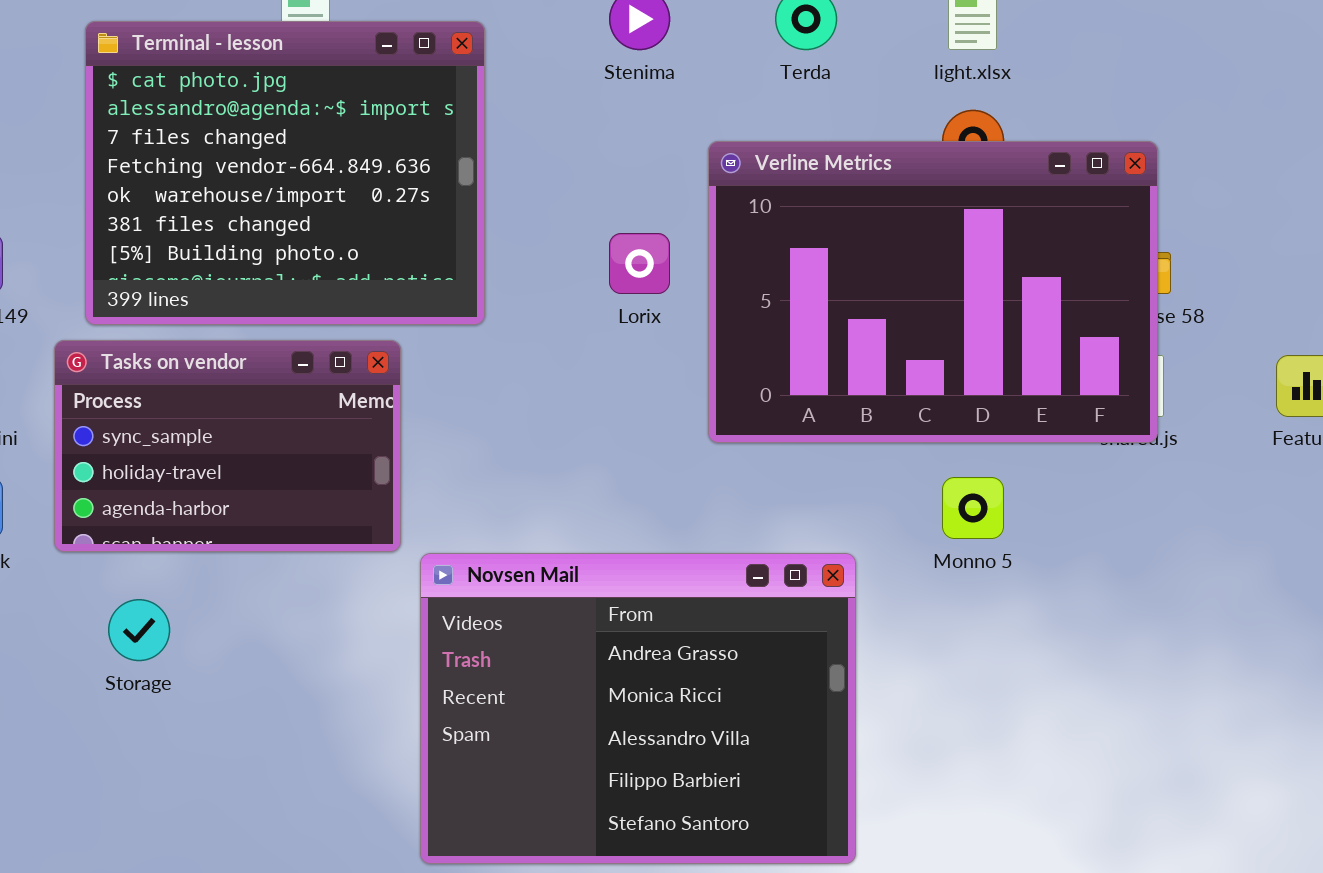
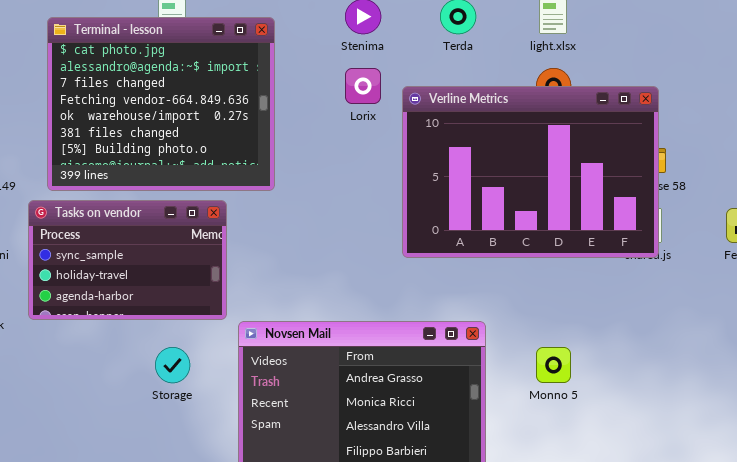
Lorix: [609,233,670,294] -> [345,68,381,104], moved
Monno 5: [942,477,1004,539] -> [536,347,571,383], moved
Storage: [108,599,170,661] -> [155,347,190,383], moved

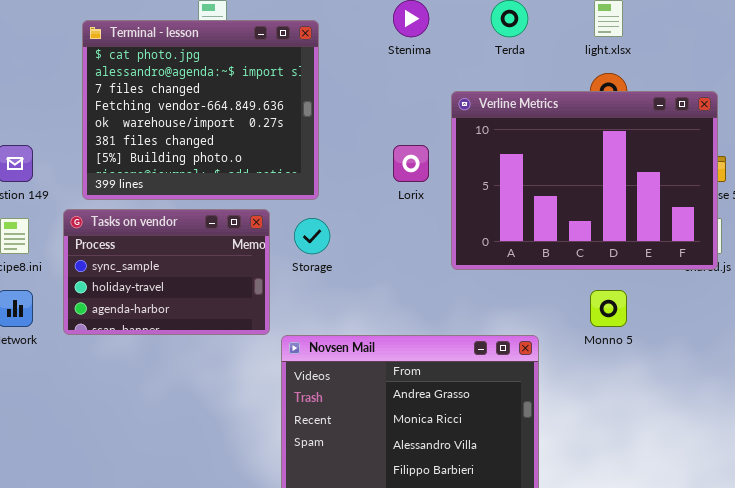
Lorix: [345,68,381,104] -> [393,145,429,182], moved
Storage: [155,347,190,383] -> [294,218,330,254], moved
Monno 5: [536,347,571,383] -> [590,290,627,327], moved

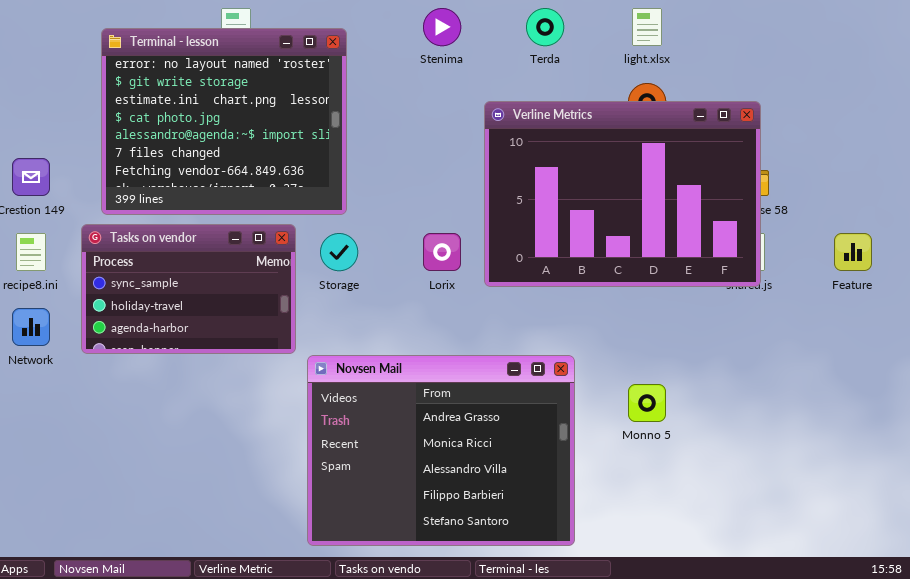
Terminal - lesson: [82,20,319,200] -> [101,28,347,215], scrolled up 3 rows
Lorix: [393,145,429,182] -> [423,233,461,271], moved
Monno 5: [590,290,627,327] -> [628,384,666,422], moved

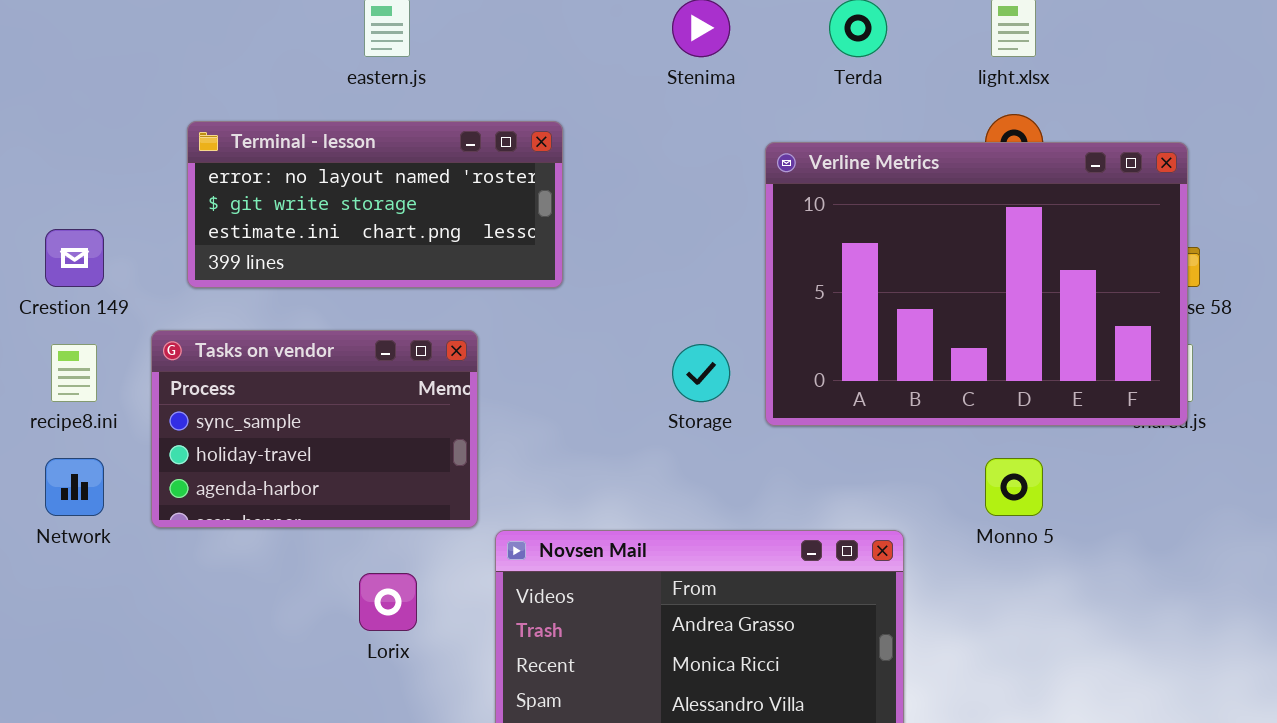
Terminal - lesson: [101,28,347,215] -> [187,121,563,288], moved, resized
Storage: [320,233,358,271] -> [672,344,730,402], moved
Lorix: [423,233,461,271] -> [359,573,417,631], moved
Monno 5: [628,384,666,422] -> [985,458,1043,516], moved

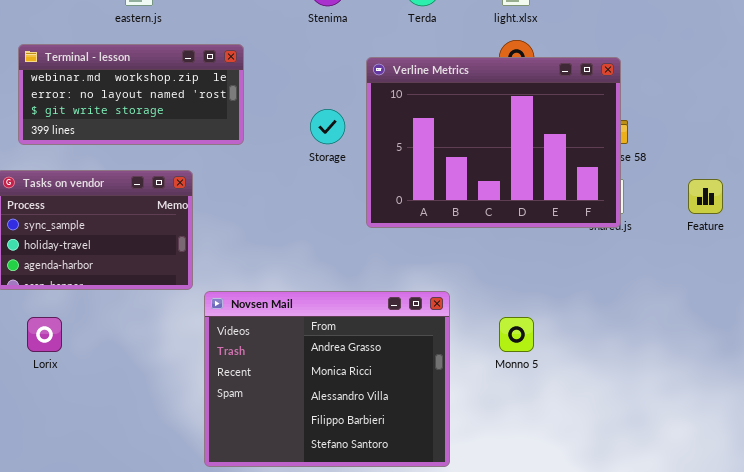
Terminal - lesson: [187,121,563,288] -> [18,44,244,145], scrolled up 1 row
Storage: [672,344,730,402] -> [310,109,345,144], moved
Monno 5: [985,458,1043,516] -> [499,317,534,352], moved
Lorix: [359,573,417,631] -> [27,317,62,352], moved

